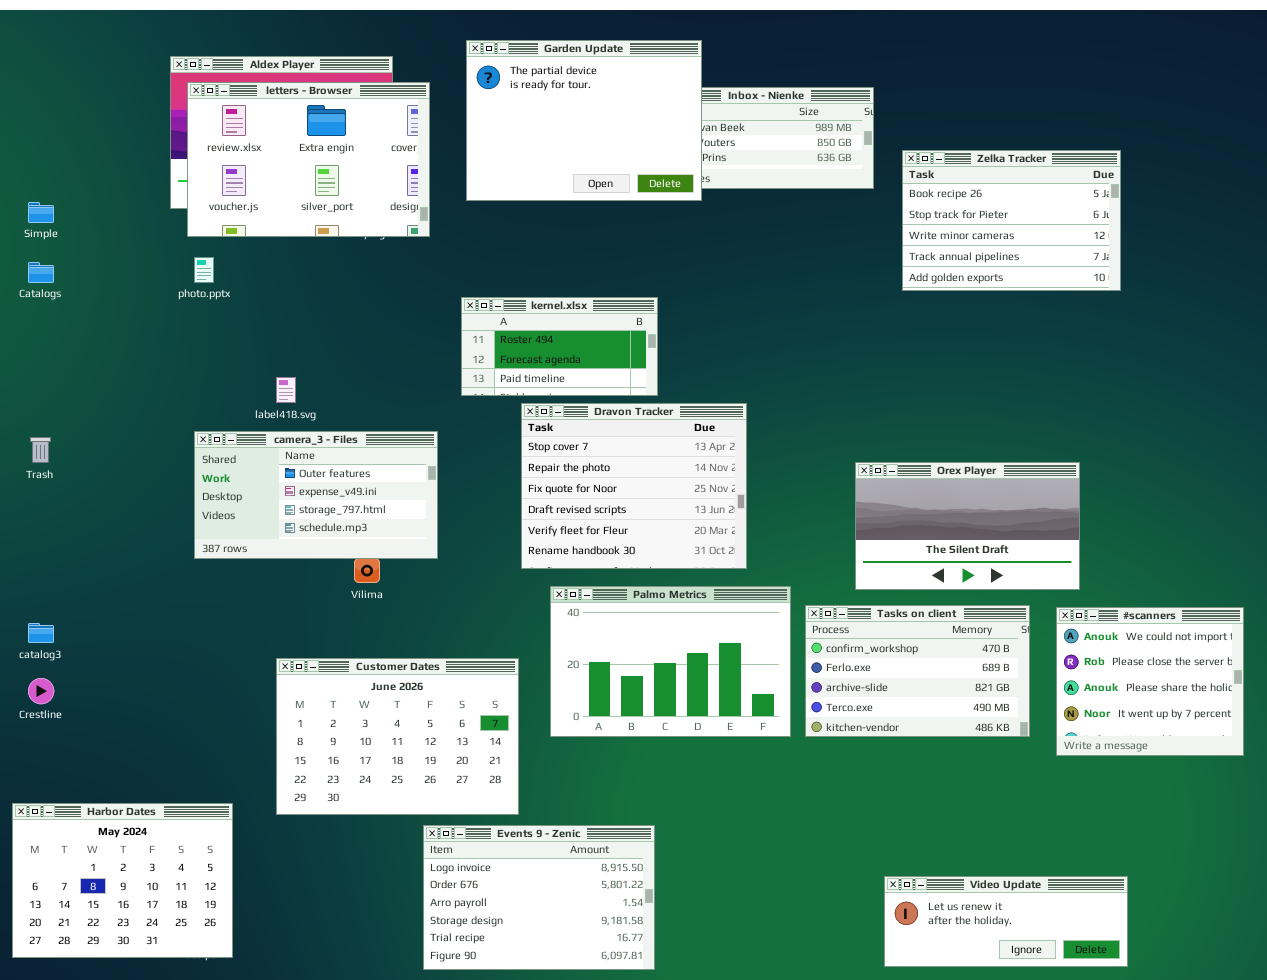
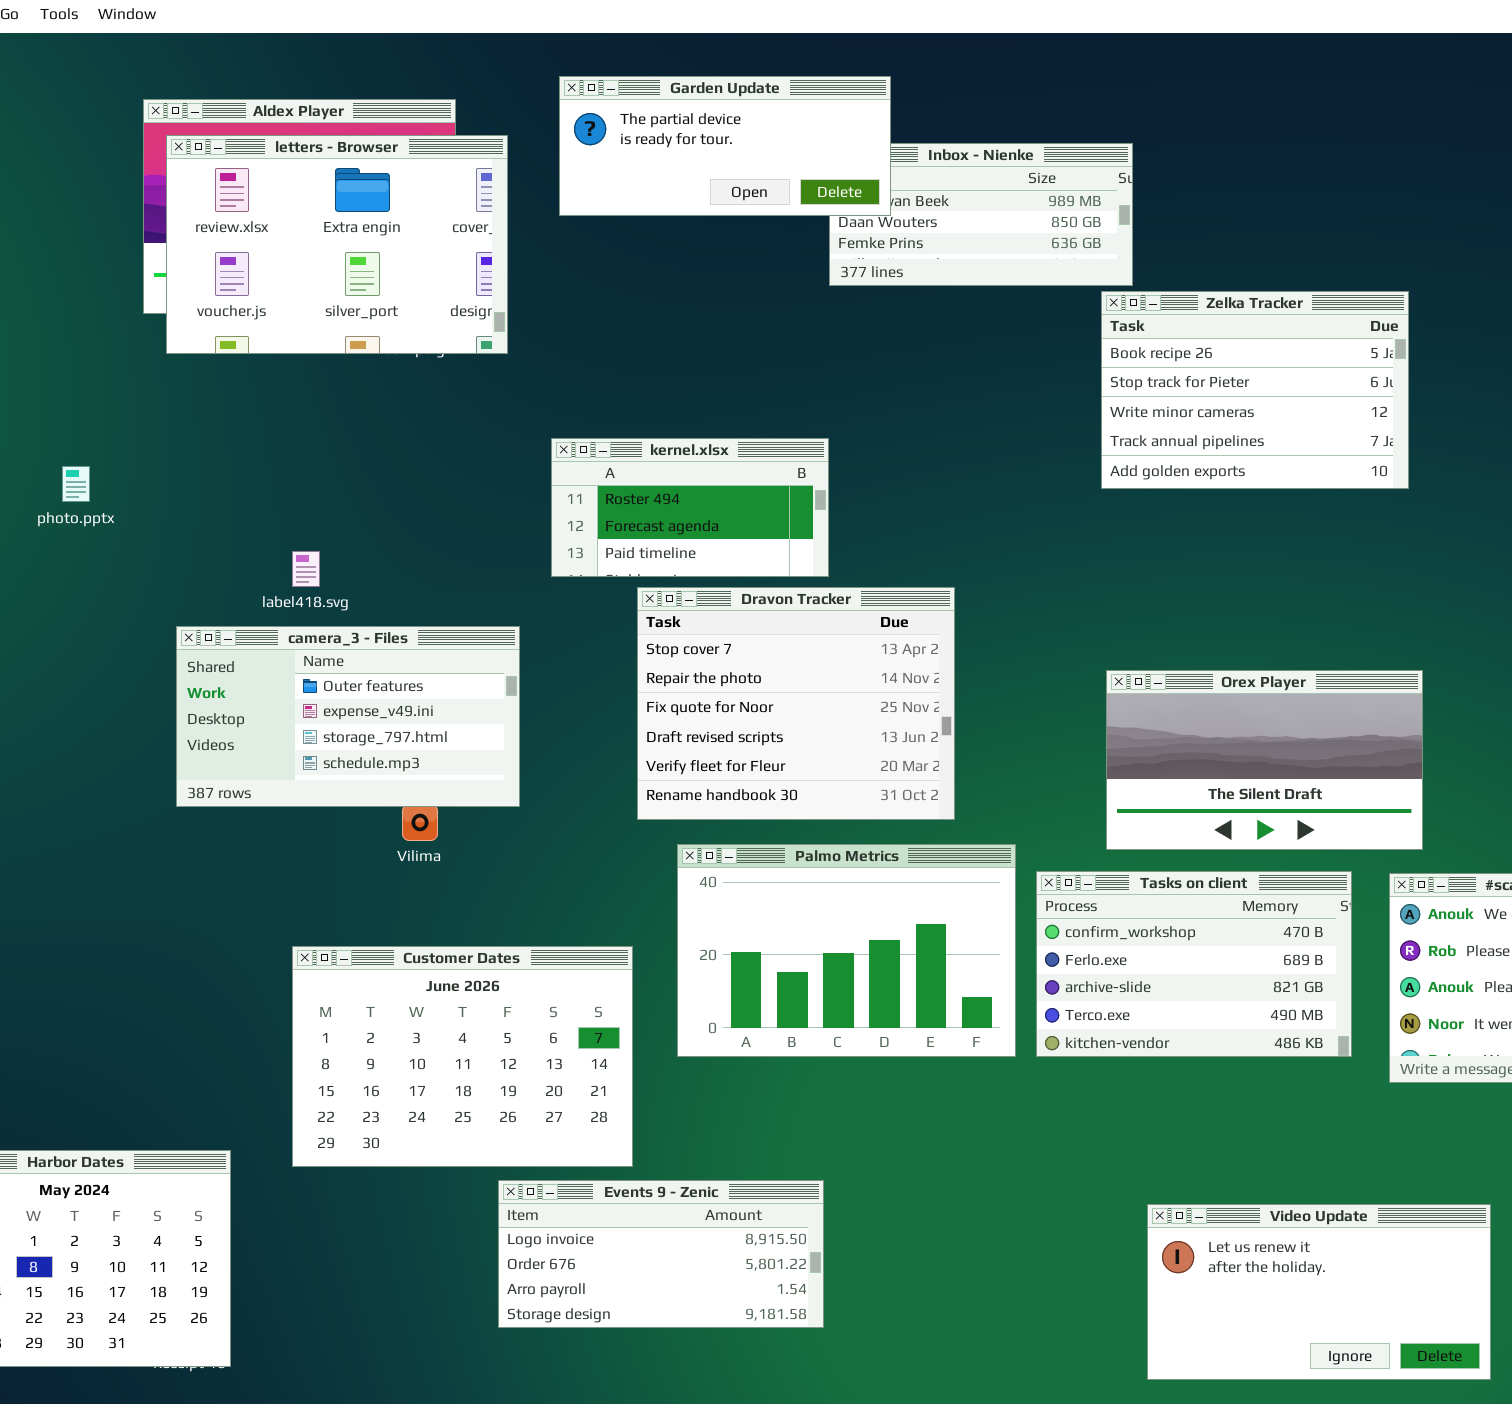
Garden Update: [466,40,702,201] -> [559,76,891,216], resized
Zelka Tracker: [902,150,1121,291] -> [1101,291,1409,489], moved
photo.pptx: [194,257,214,283] -> [62,466,90,502], moved
Events 9 - Zenic: [423,825,655,970] -> [498,1180,824,1328], resized
Video Update: [884,876,1128,967] -> [1147,1204,1491,1380], resized

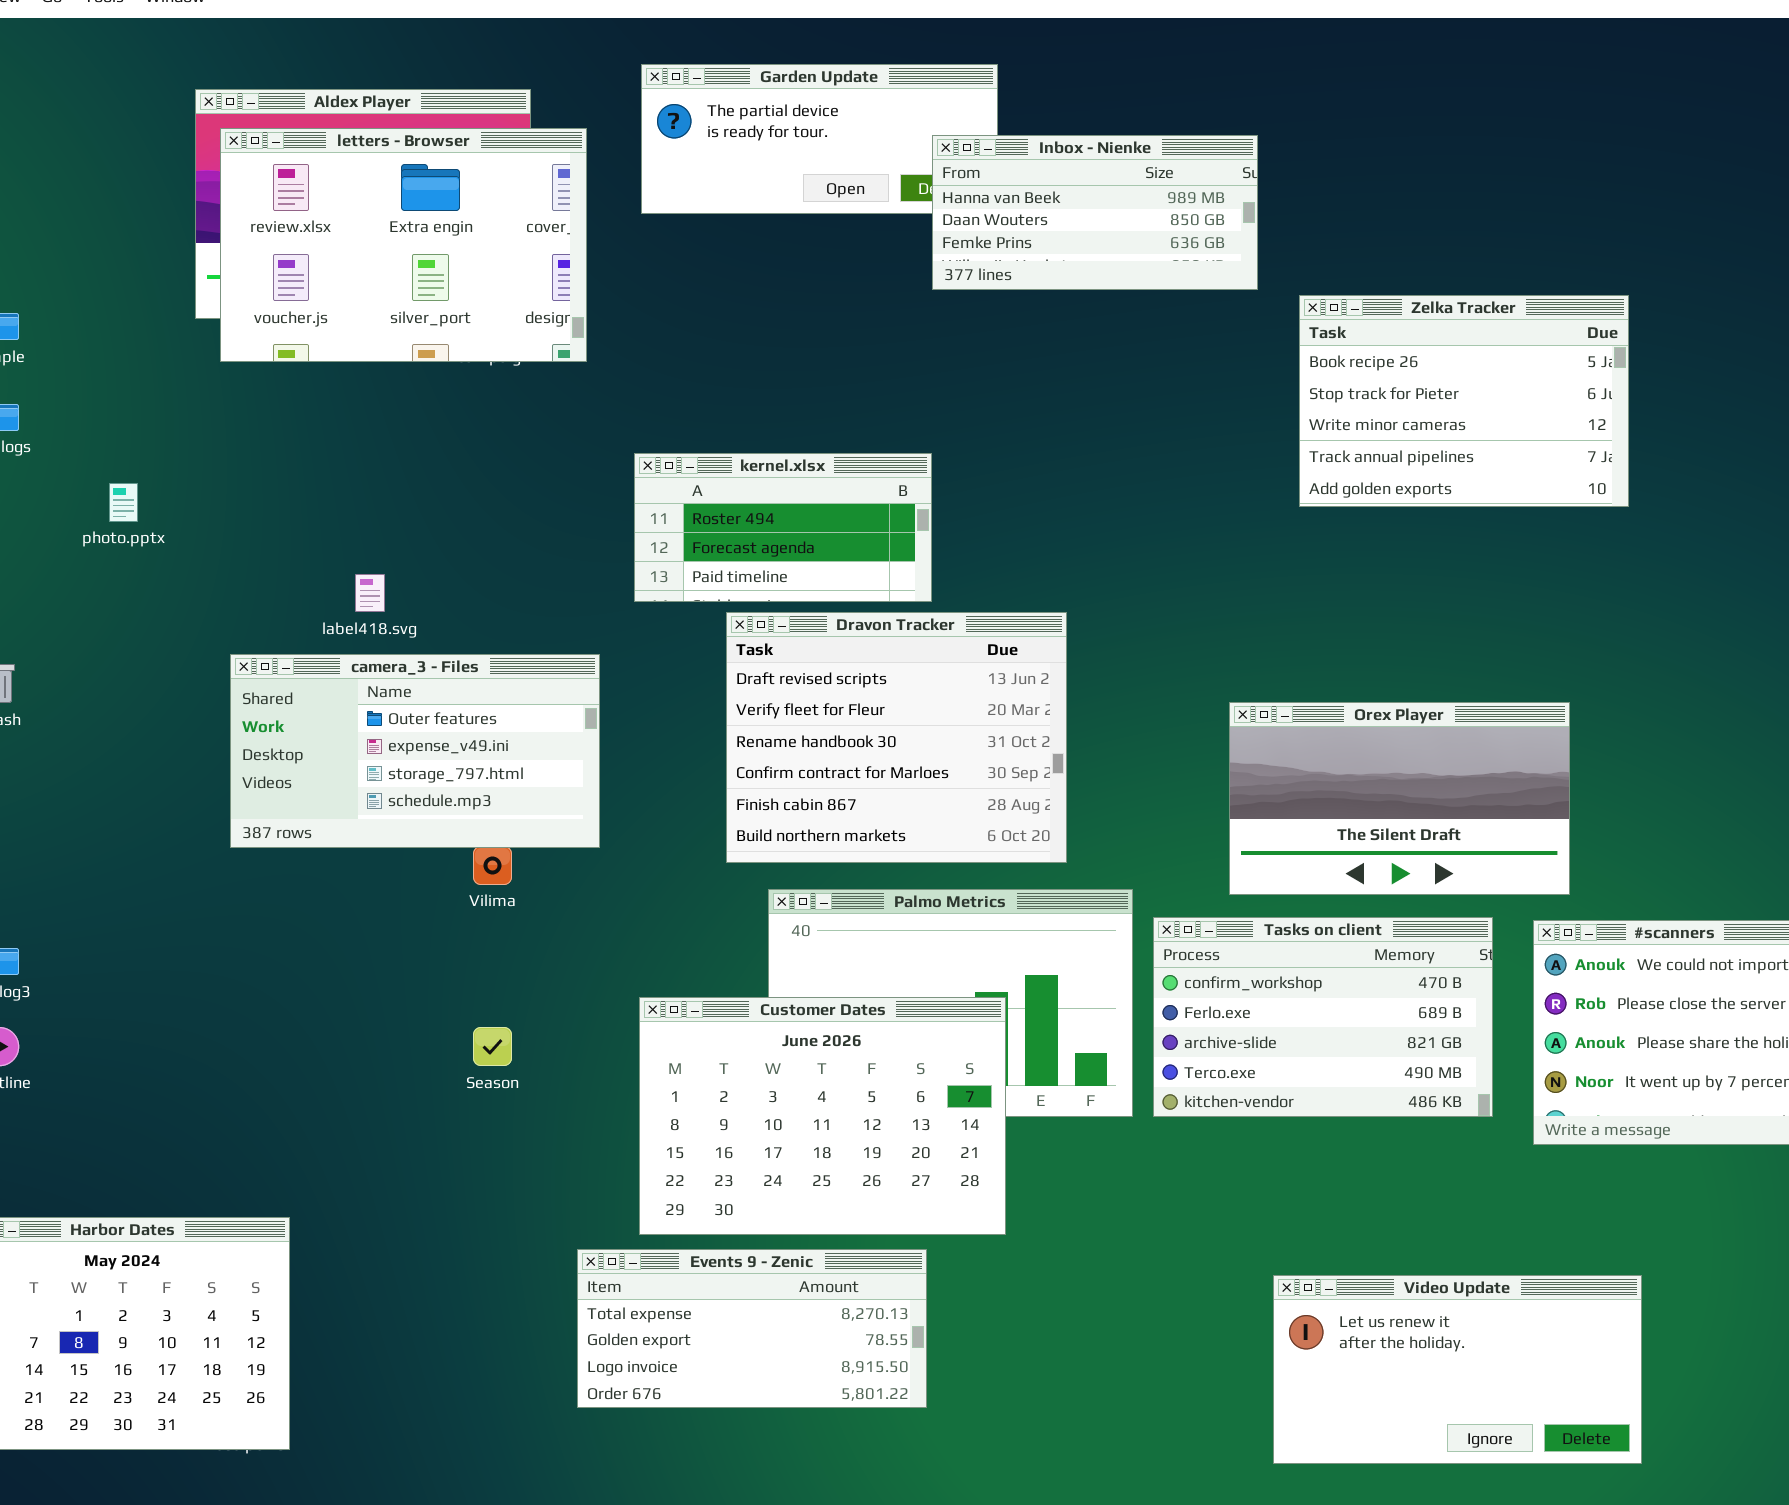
Inbox - Nienke: [829,143,1133,286] -> [932,135,1258,290], raised
Zelka Tracker: [1101,291,1409,489] -> [1299,295,1629,507], moved
Dravon Tracker: [637,587,955,820] -> [726,612,1067,863], scrolled down 3 rows
Customer Dates: [292,946,633,1167] -> [639,997,1006,1235], moved
Events 9 - Zenic: [498,1180,824,1328] -> [577,1249,927,1408], scrolled up 2 rows

